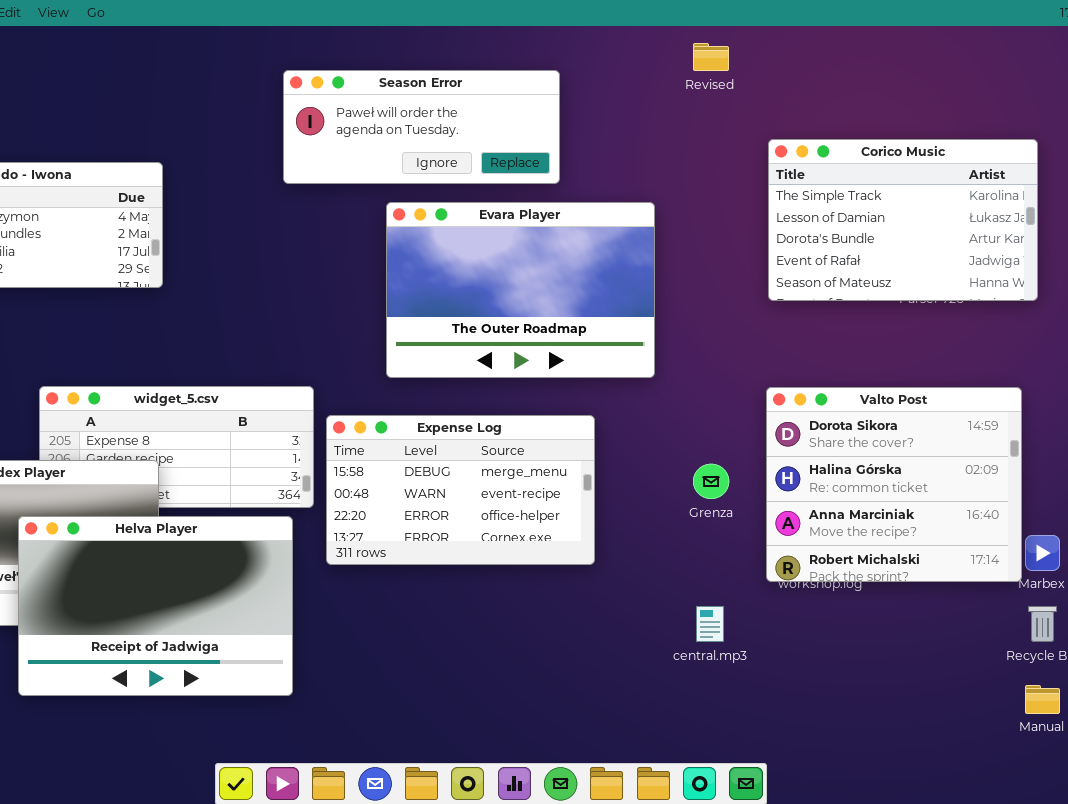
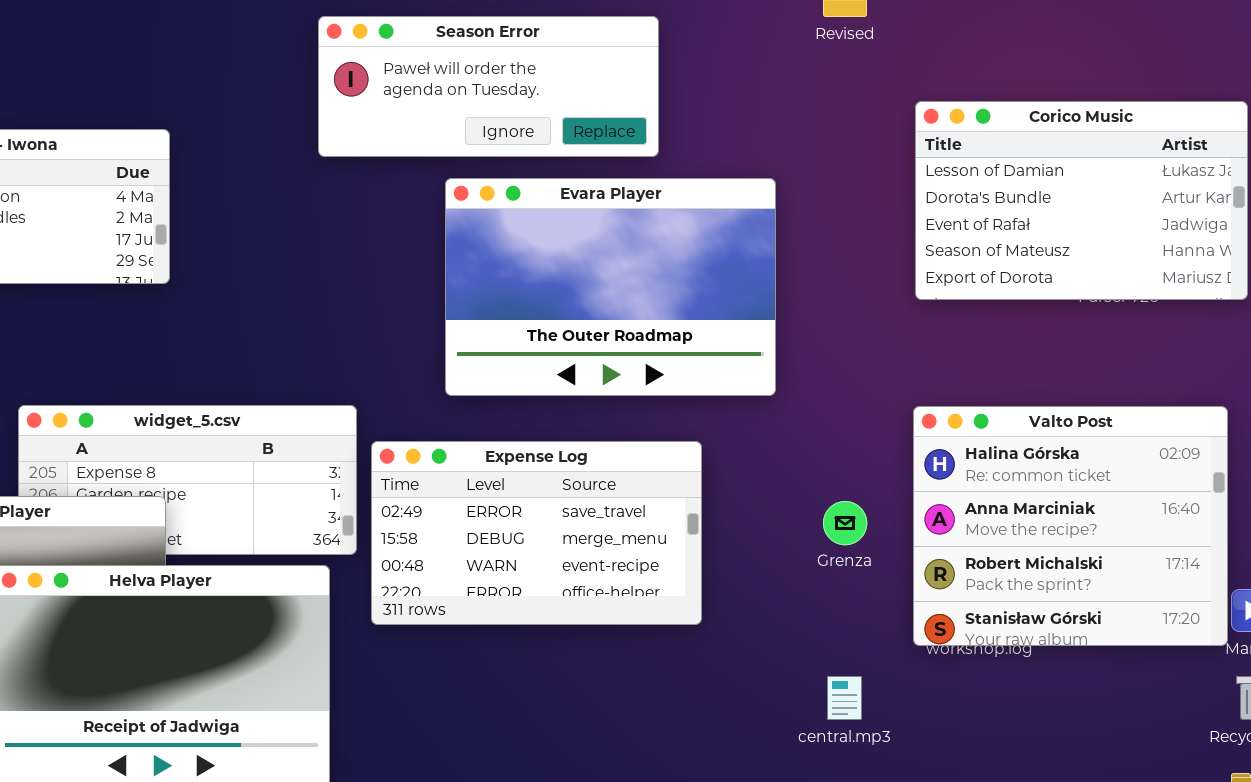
Corico Music: [768,139,1038,301] -> [915,101,1248,300], scrolled down 1 row
Valto Post: [766,387,1022,582] -> [913,406,1228,646], scrolled down 1 row
Expense Log: [326,415,595,565] -> [371,441,702,625], scrolled up 1 row

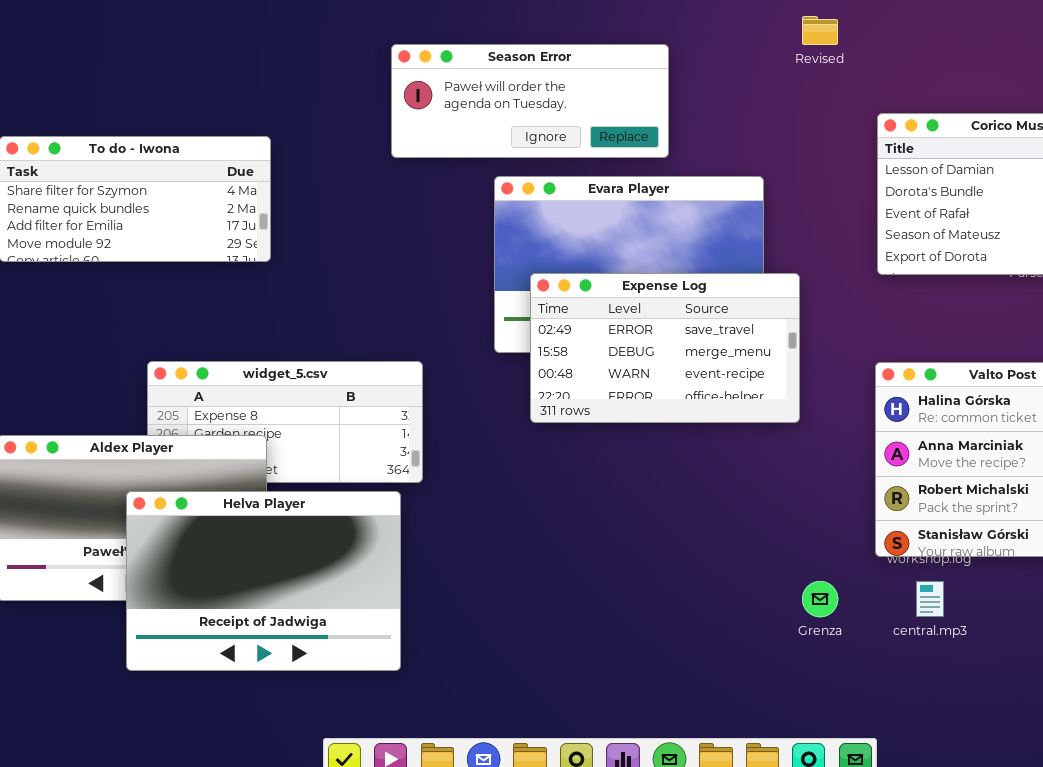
Expense Log: [371,441,702,625] -> [530,273,800,423], moved
Grenza: [823,501,867,545] -> [802,581,838,617], moved
central.mp3: [827,676,862,720] -> [916,581,944,617], moved

